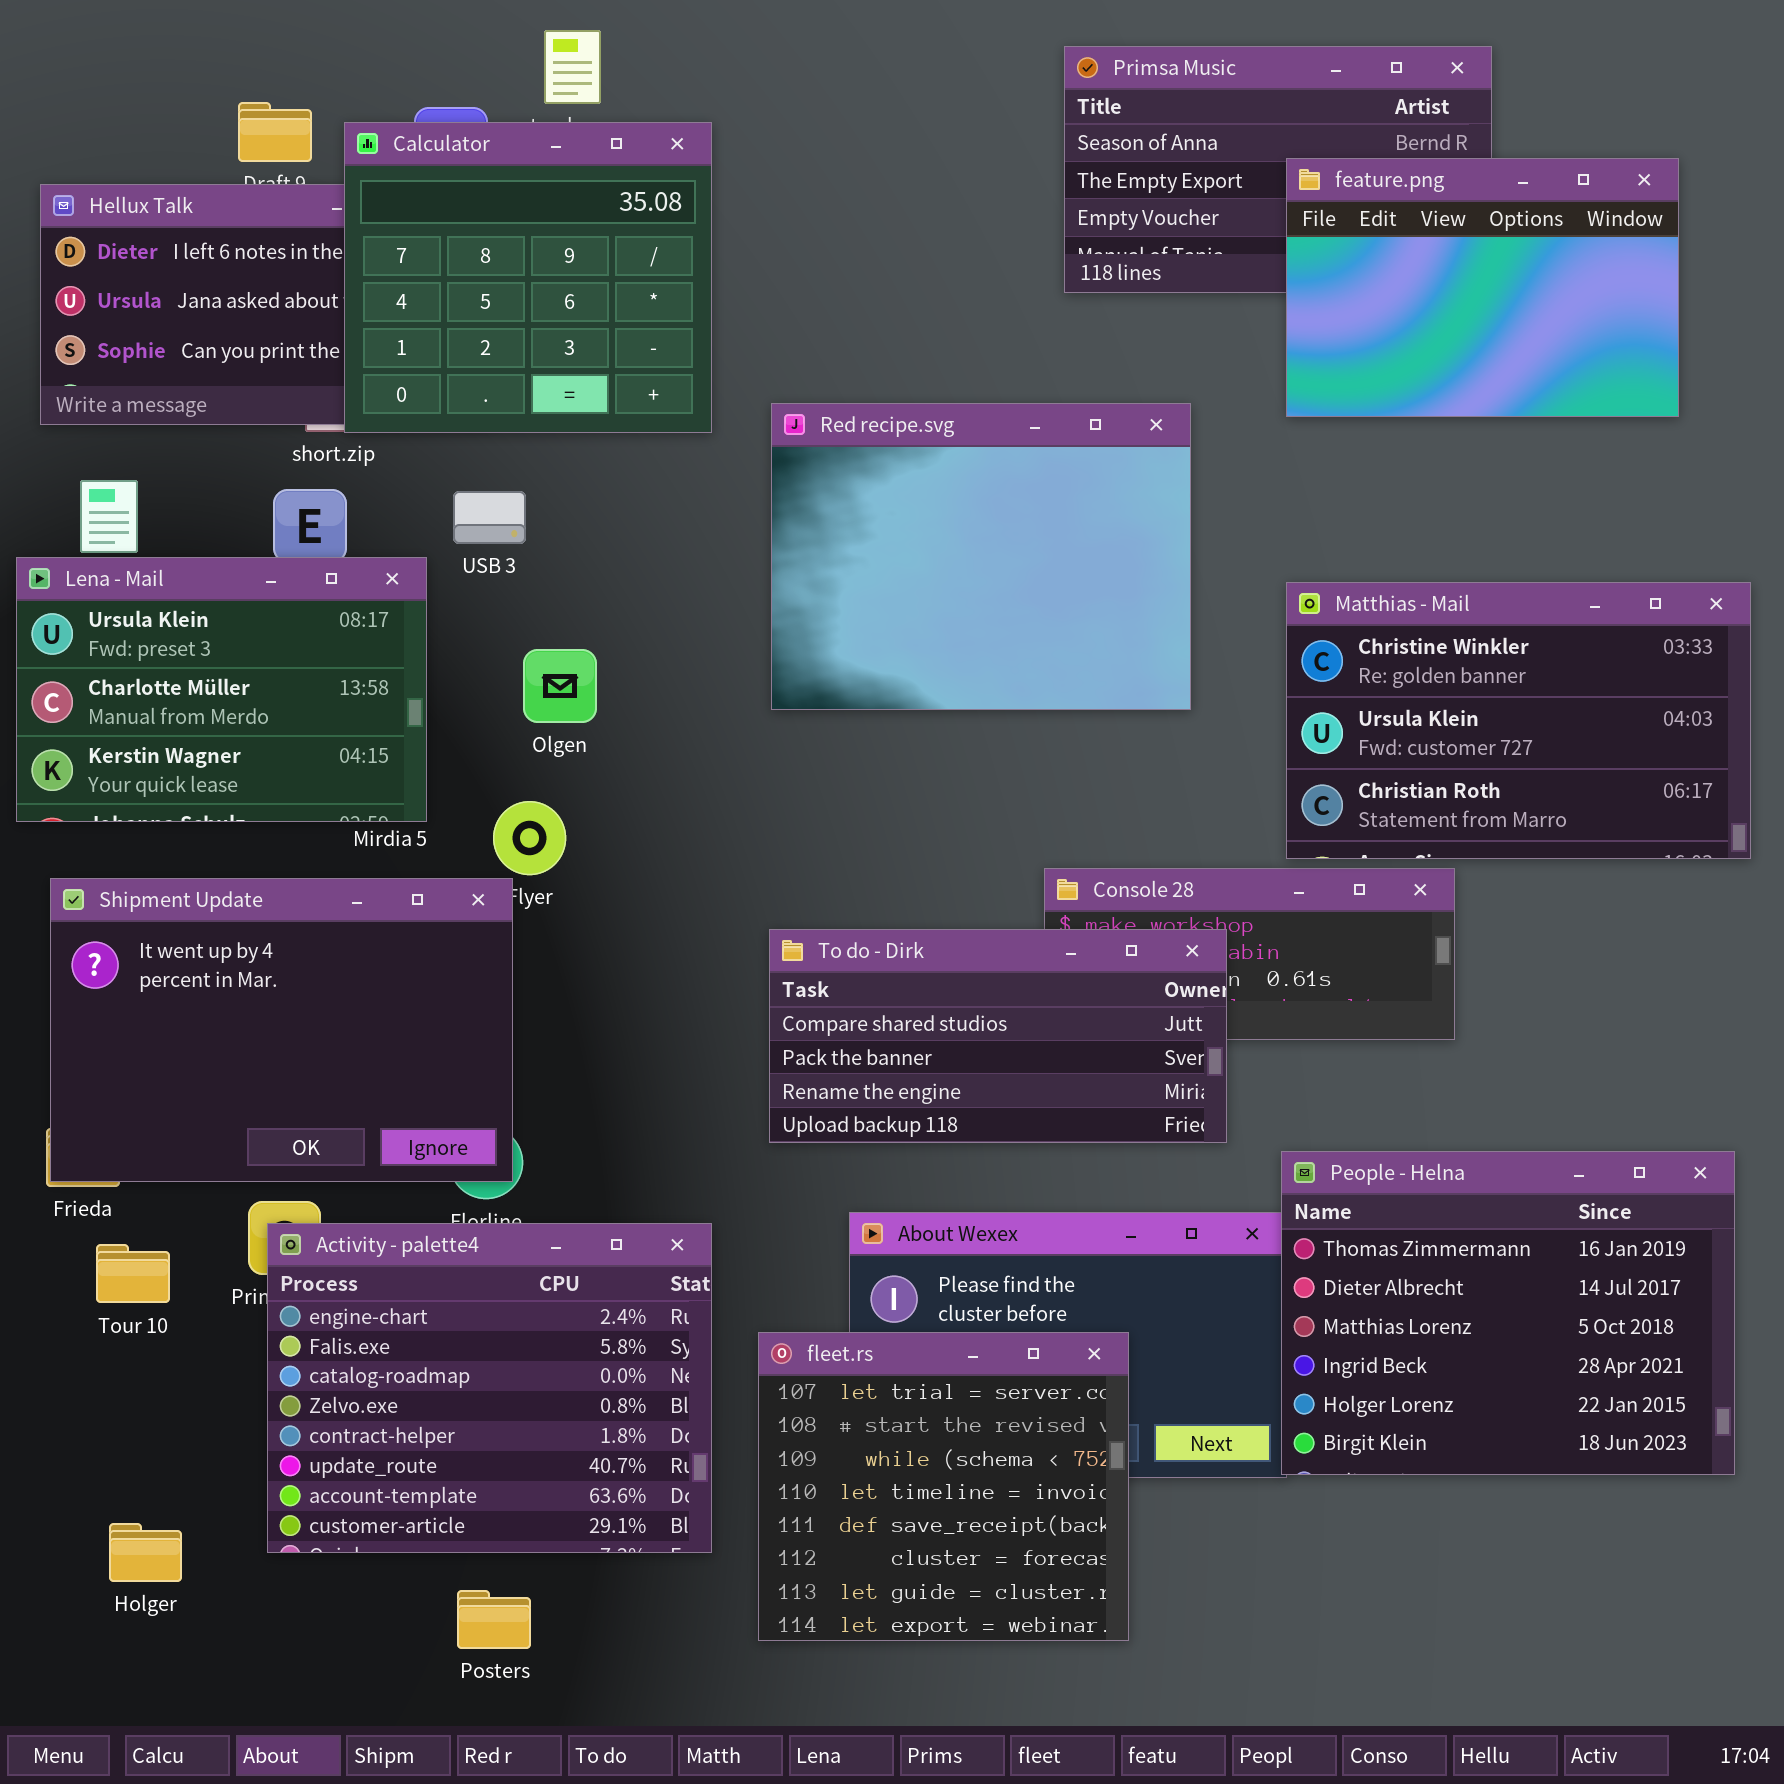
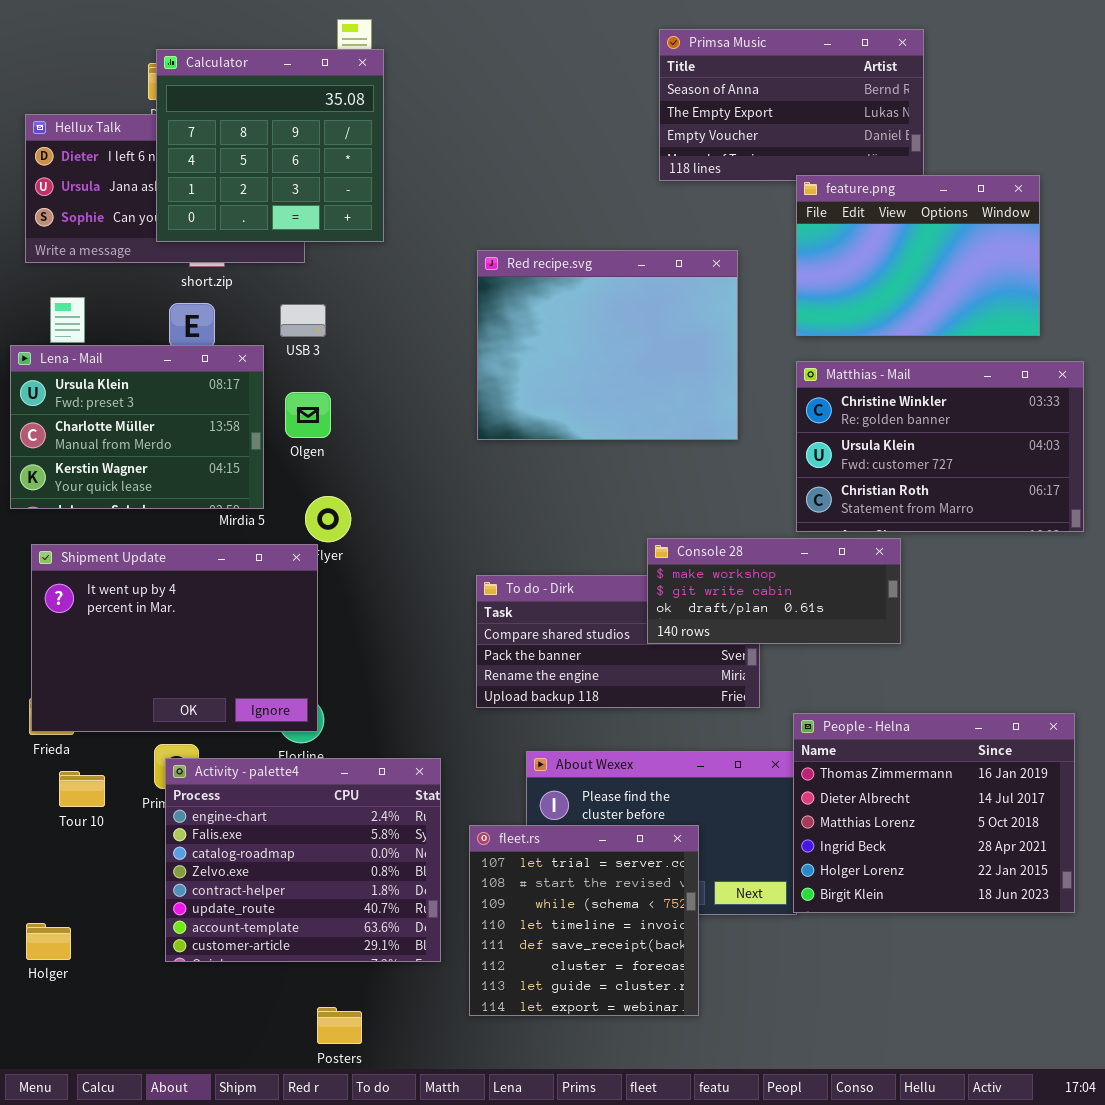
Calculator: [344,122,712,433] -> [156,49,384,242], moved
feature.png: [1286,158,1679,417] -> [796,175,1040,336], moved
Olgen: [523,649,597,723] -> [285,392,331,438], moved
Console 28: [1044,868,1455,1040] -> [647,538,901,644], raised
Holger: [109,1523,182,1582] -> [26,923,71,960], moved
Posters: [457,1590,531,1649] -> [317,1007,362,1044], moved

